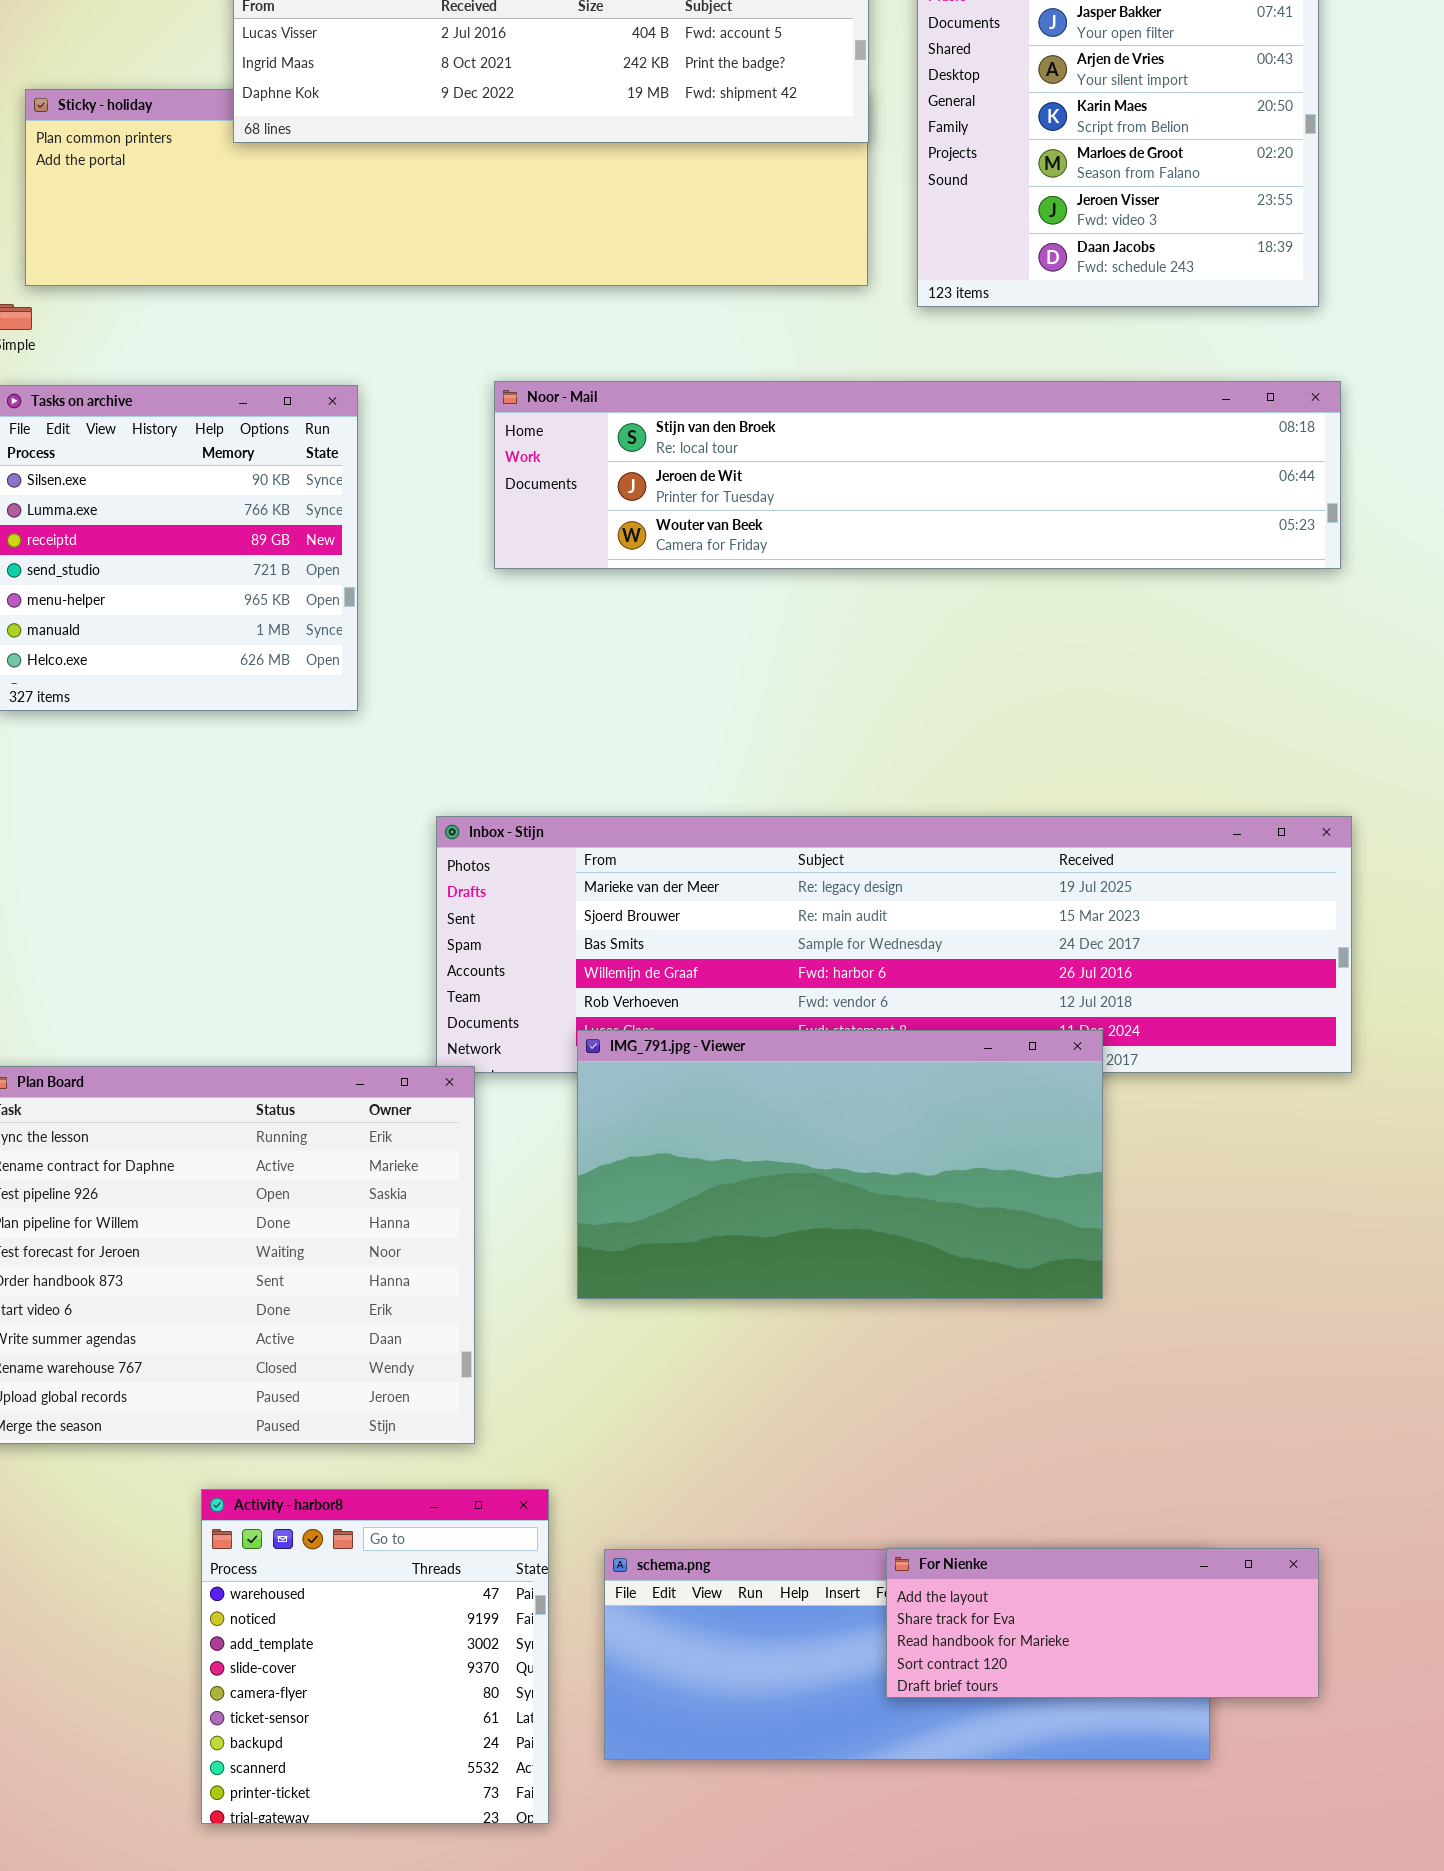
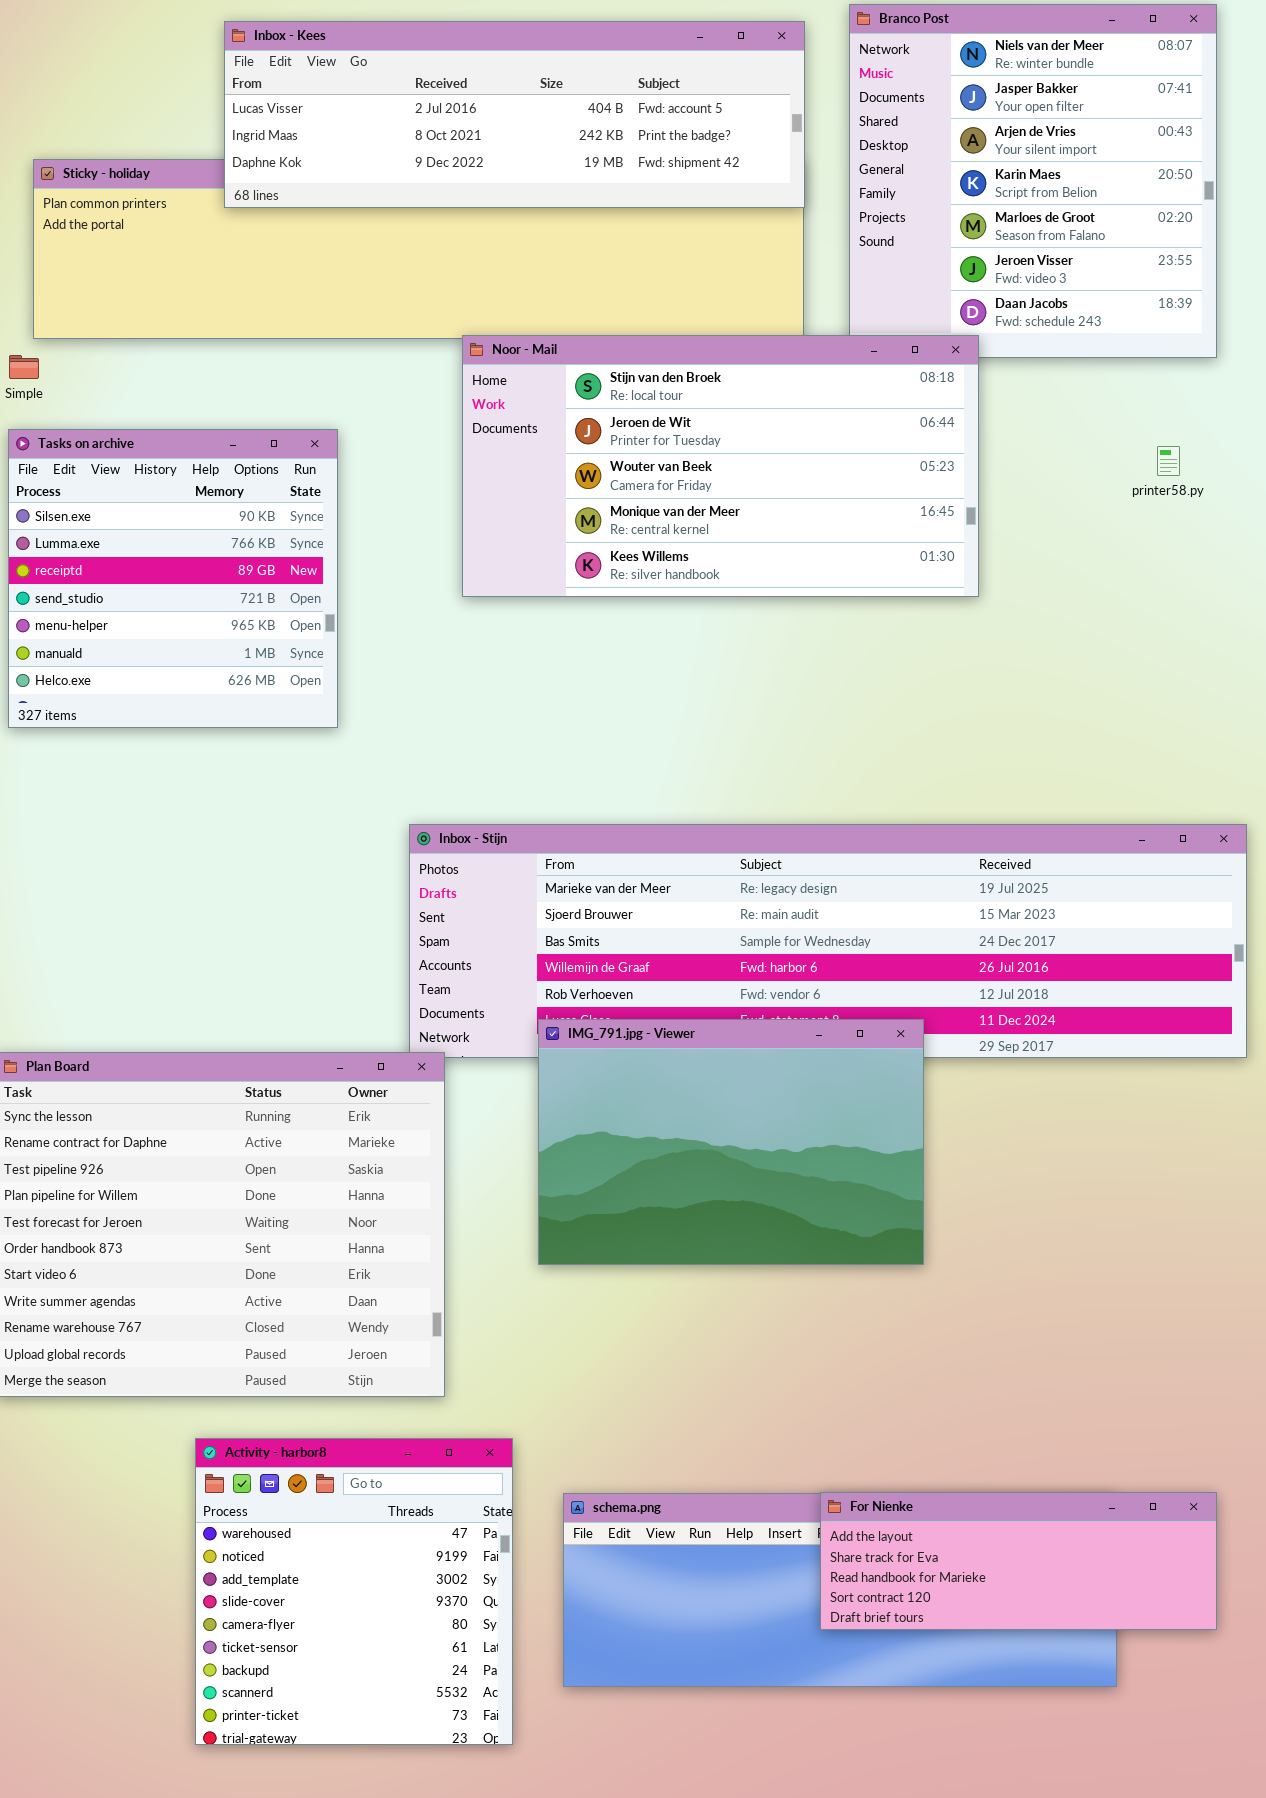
Noor - Mail: [494,381,1341,569] -> [462,335,979,597], resized
IMG_791.jpg - Viewer: [577,1030,1103,1299] -> [538,1019,924,1265], resized

